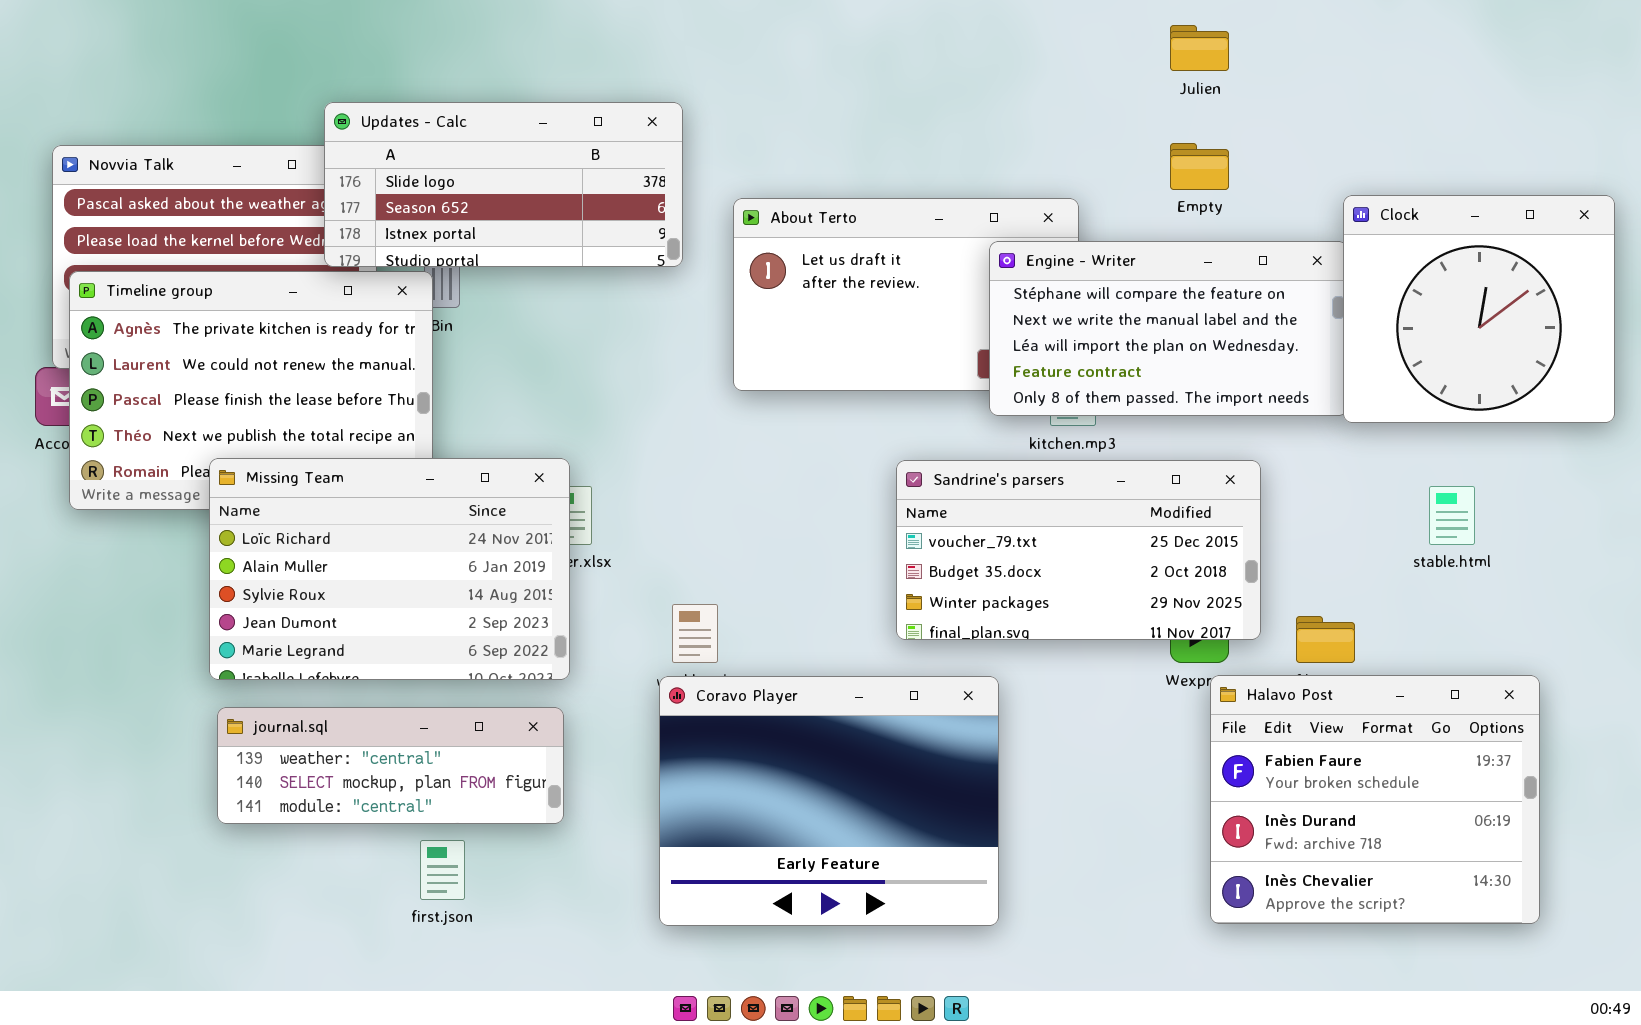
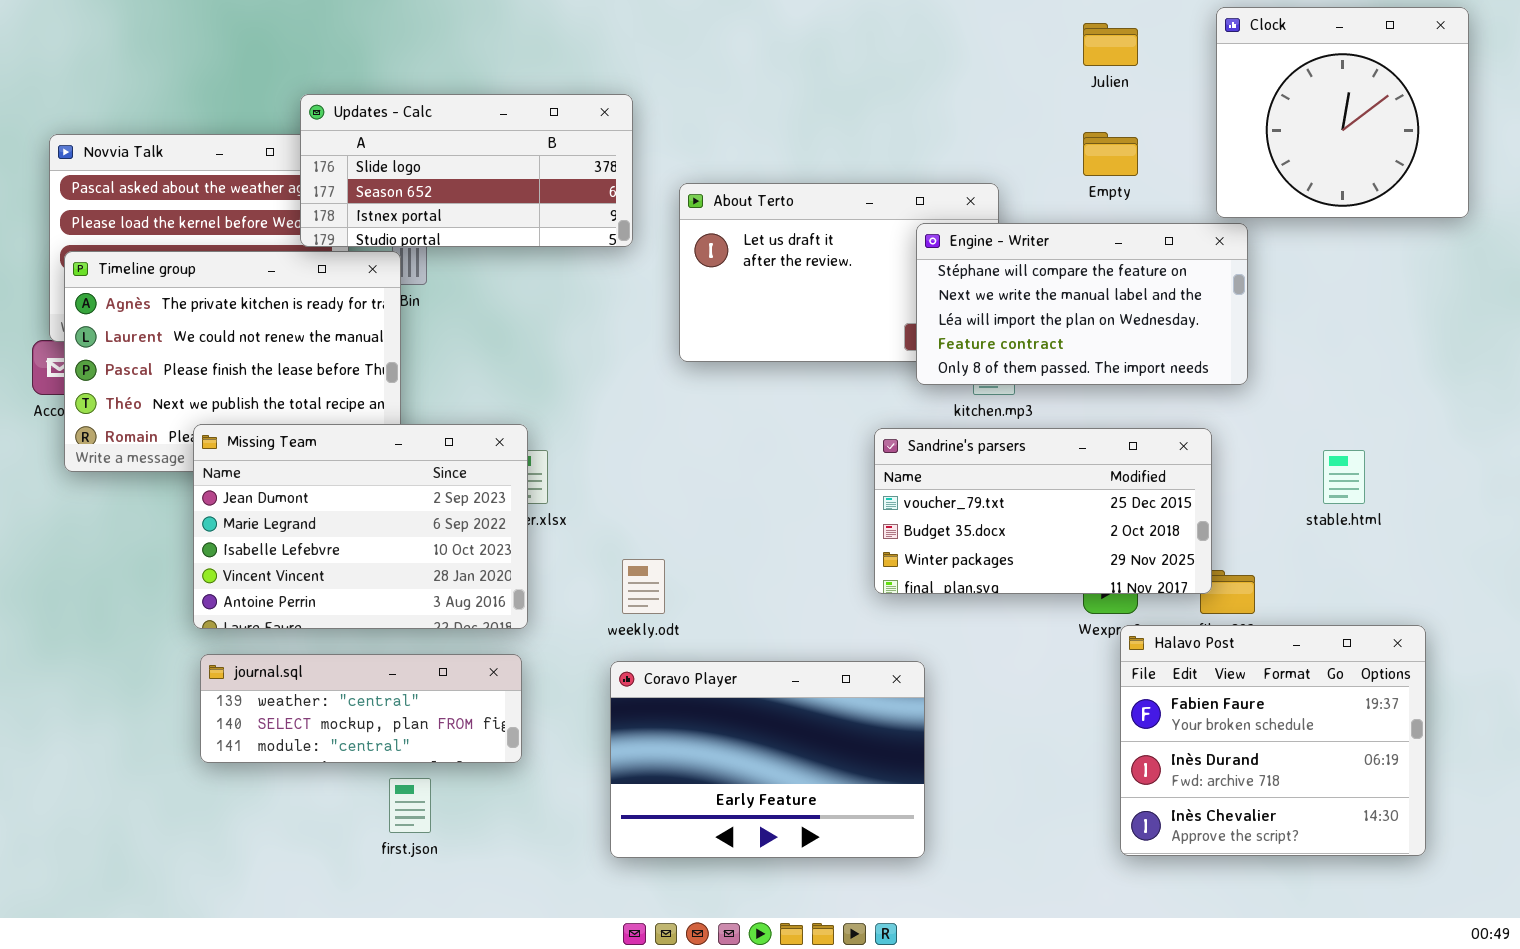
Clock: [1343,195,1615,423] -> [1216,7,1469,218], moved
Missing Team: [209,458,570,680] -> [193,424,528,629], scrolled down 3 rows
Sandrine's parsers: [896,460,1261,640] -> [874,428,1212,594], moved
Coravo Player: [659,676,999,926] -> [610,661,925,858], resized

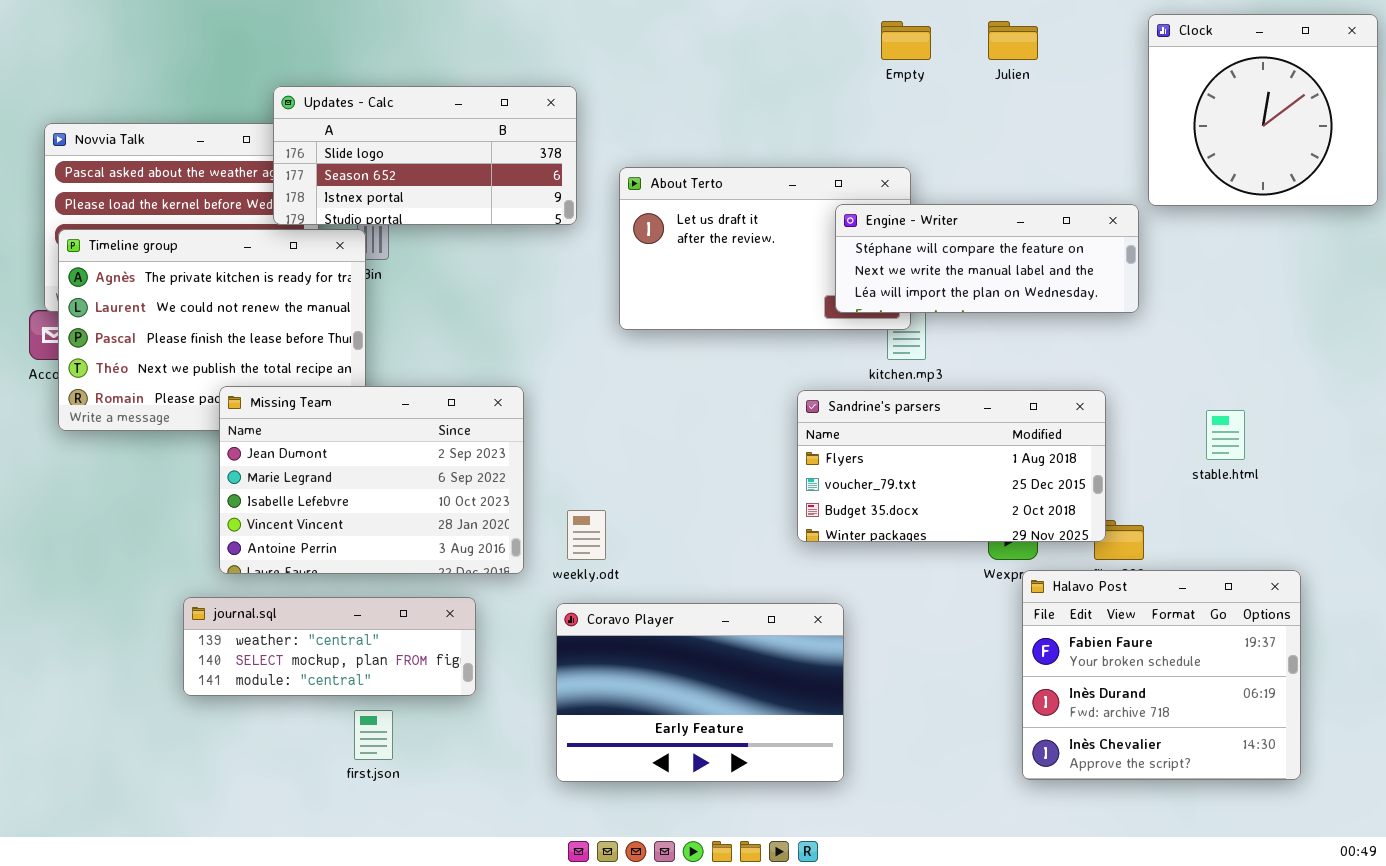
Clock: [1216,7,1469,218] -> [1148,14,1378,206], moved
Empty: [1083,132,1138,176] -> [881,21,931,60], moved
Engine - Writer: [916,223,1248,385] -> [835,204,1139,313], resized
Missing Team: [193,424,528,629] -> [219,386,524,574], moved
Sandrine's parsers: [874,428,1212,594] -> [797,390,1106,542], scrolled up 1 row

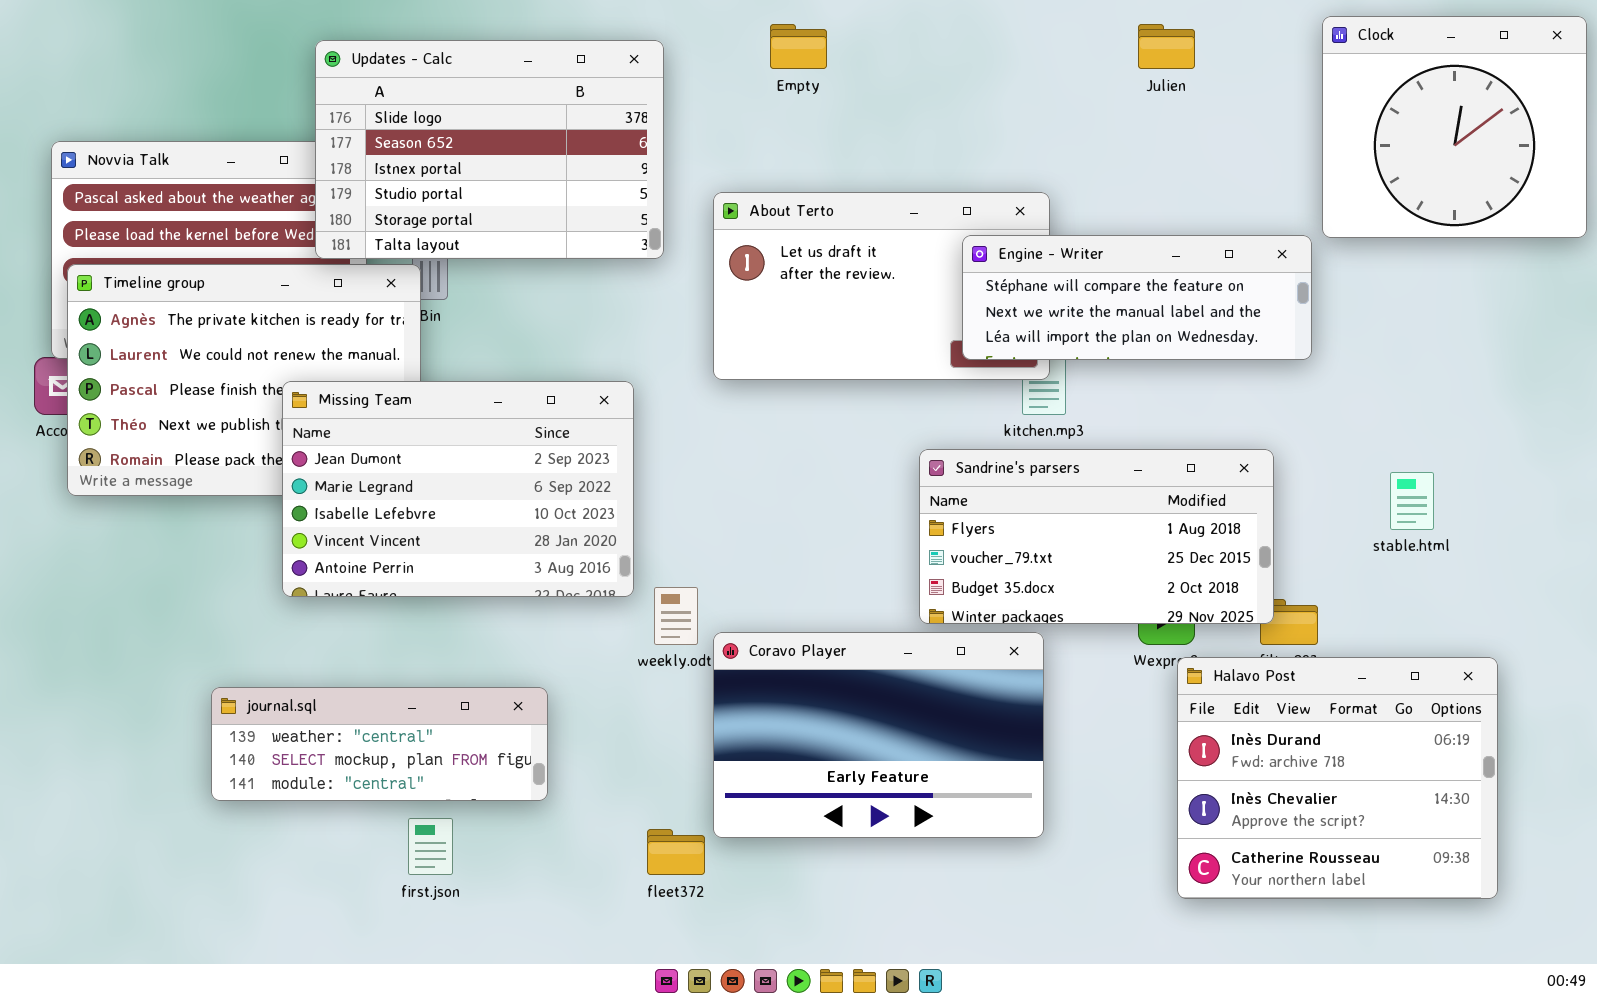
Empty: [881,21,931,60] -> [770,24,827,69], moved
Updates - Calc: [273,86,577,225] -> [315,40,664,259], resized
Missing Team: [219,386,524,574] -> [282,381,634,597], moved
Halavo Post: [1022,570,1301,780] -> [1177,657,1498,899], scrolled down 1 row
Coravo Player: [556,603,844,782] -> [713,632,1044,838], moved

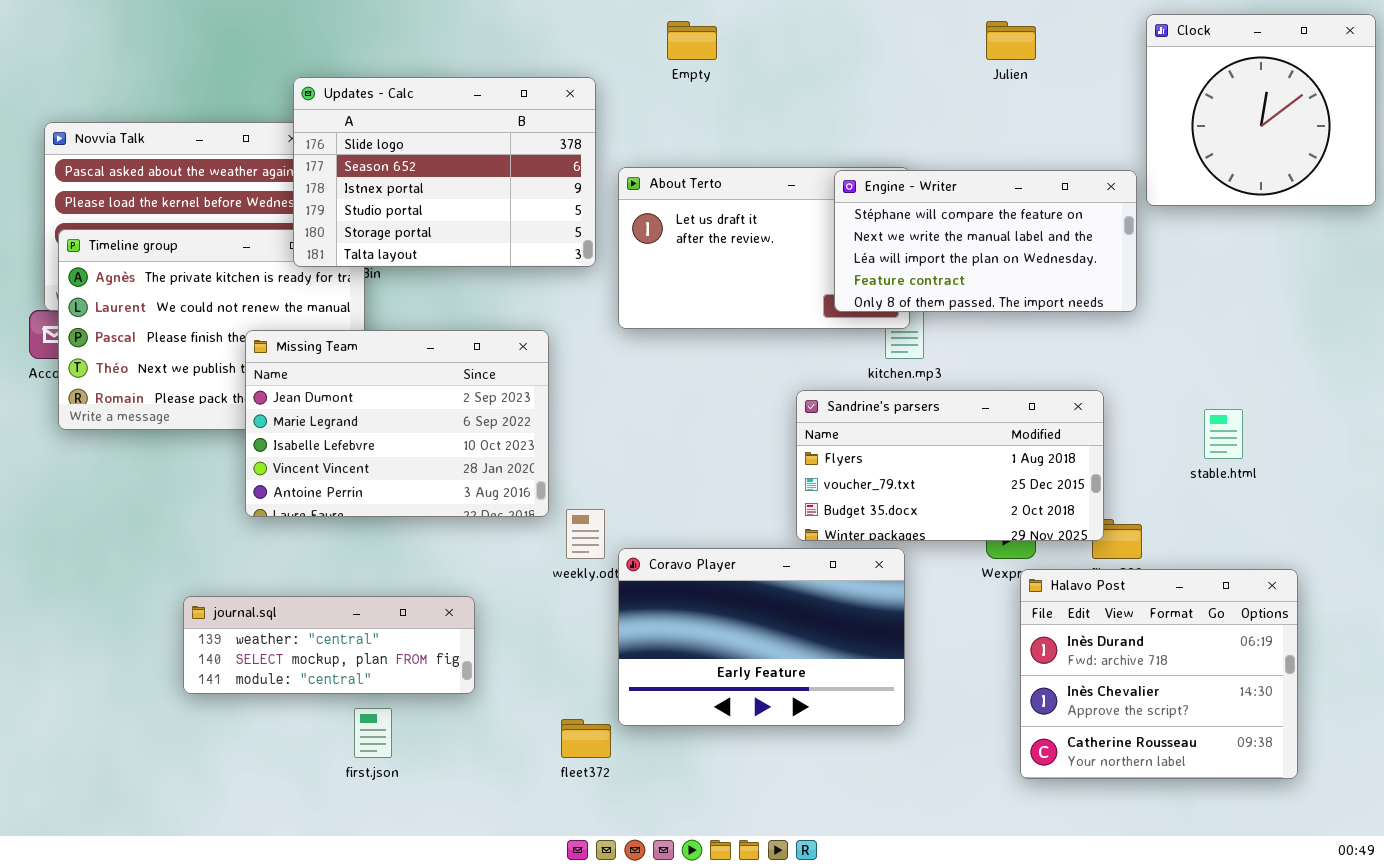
Updates - Calc: [315,40,664,259] -> [293,77,596,267], moved
Engine - Writer: [962,235,1312,360] -> [834,170,1137,312], resized

